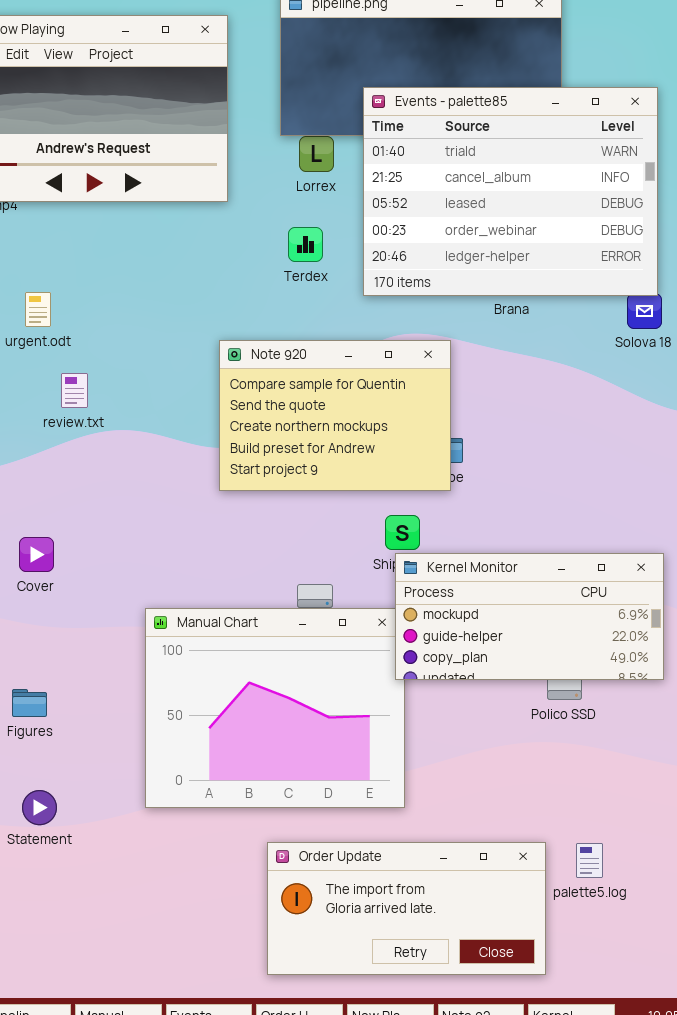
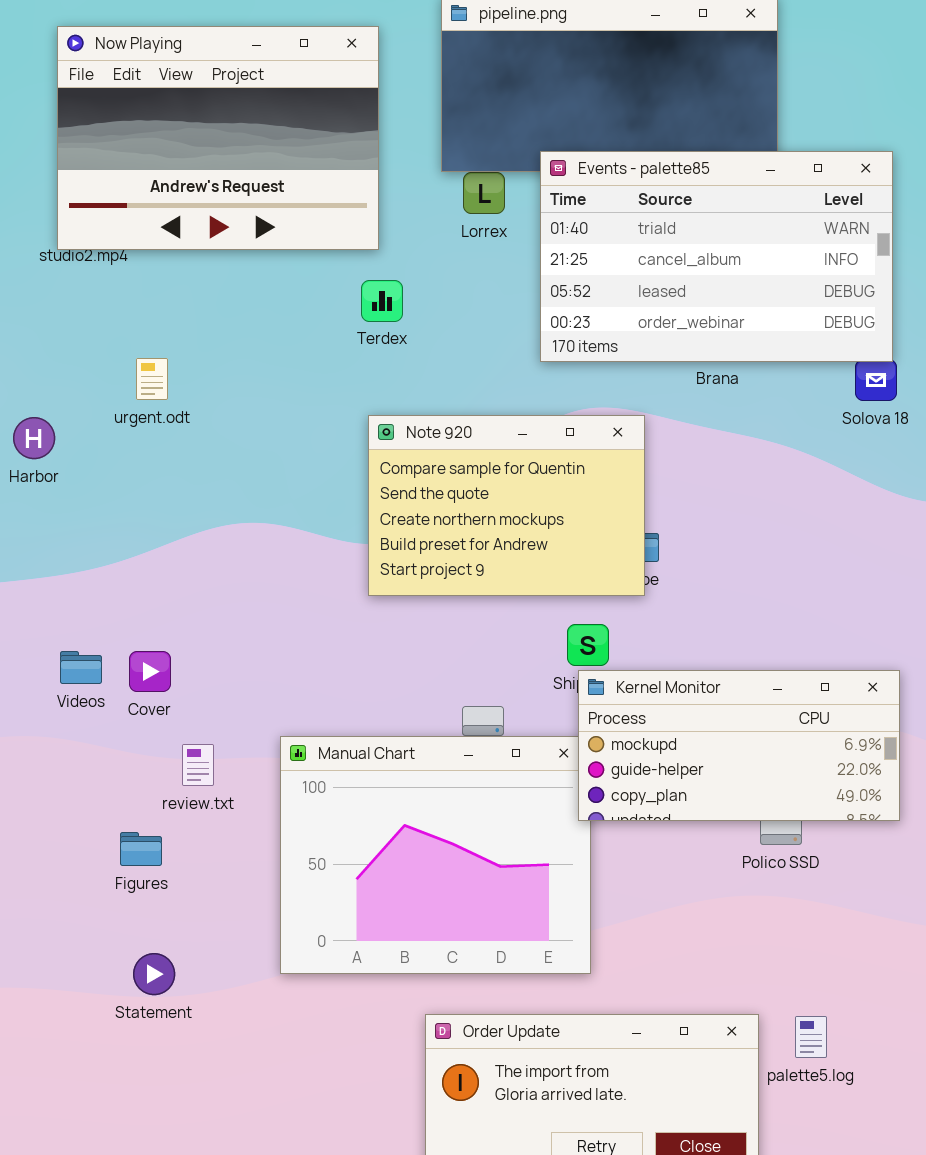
Events - palette85: [363,87,658,296] -> [540,151,893,362], resized
Terdex: [288,227,323,262] -> [361,280,403,322], moved
review.txt: [61,373,88,408] -> [182,744,214,786], moved

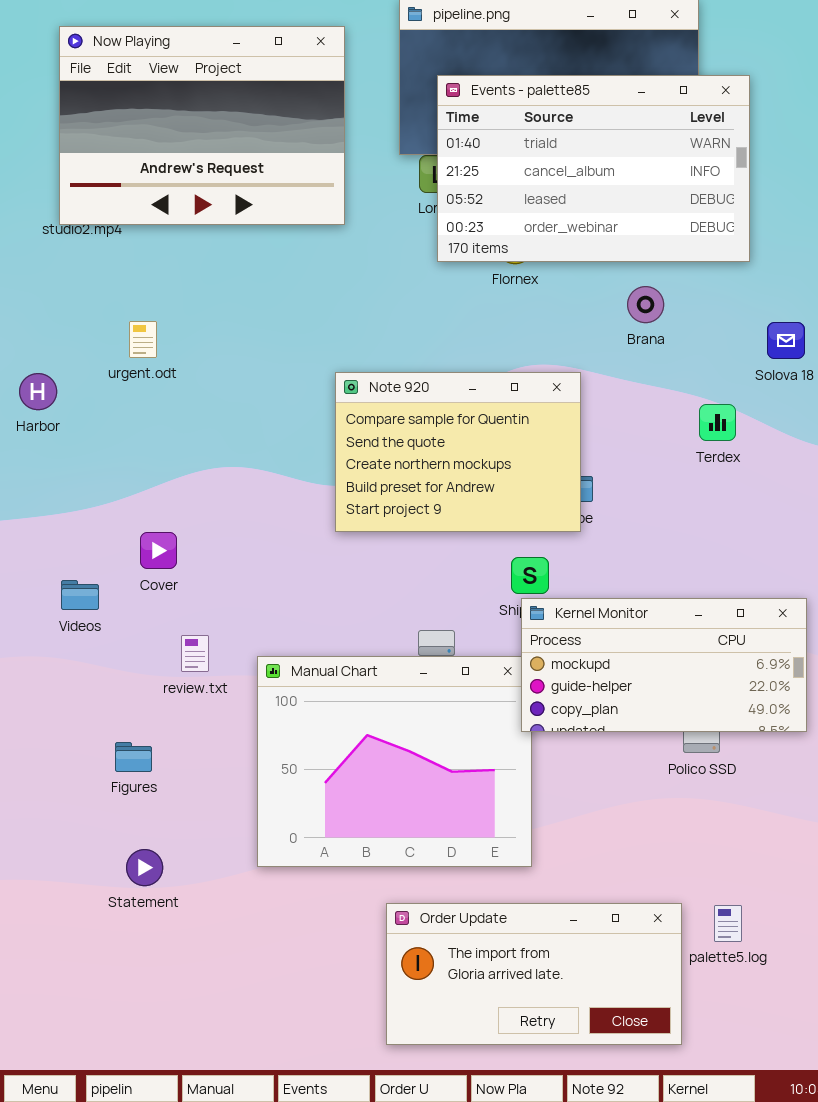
Events - palette85: [540,151,893,362] -> [437,75,750,262], moved
Terdex: [361,280,403,322] -> [699,404,736,441], moved
Cover: [129,651,171,692] -> [140,532,177,569], moved
review.txt: [182,744,214,786] -> [181,635,209,672], moved

